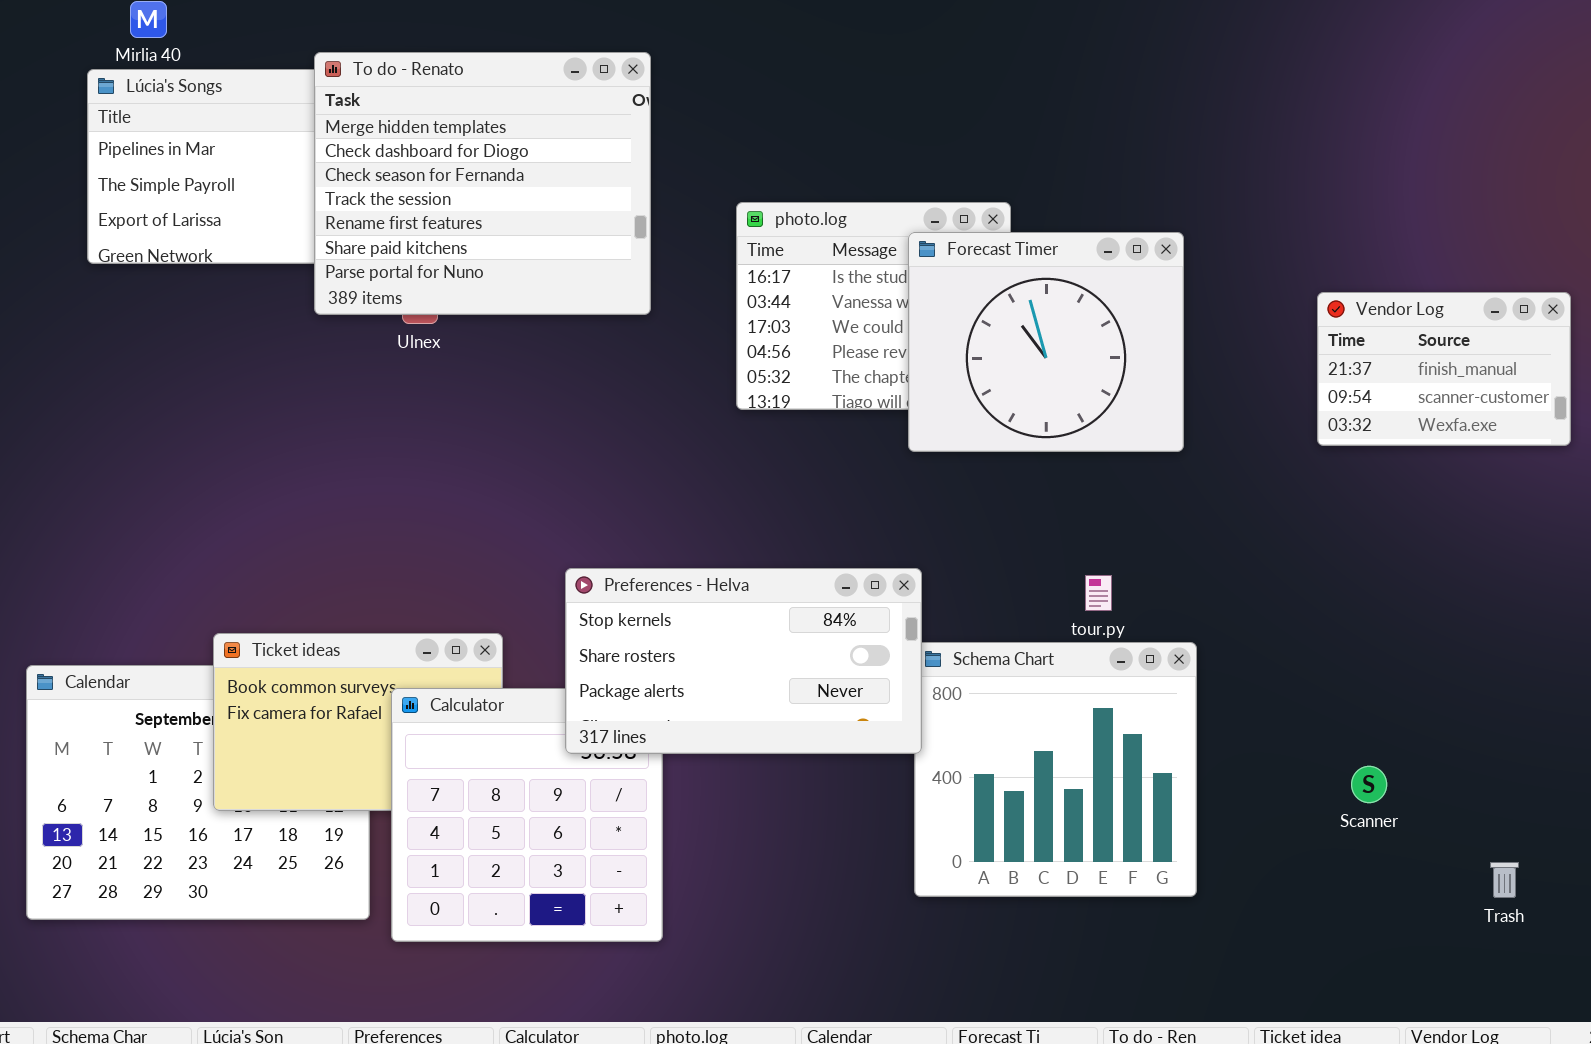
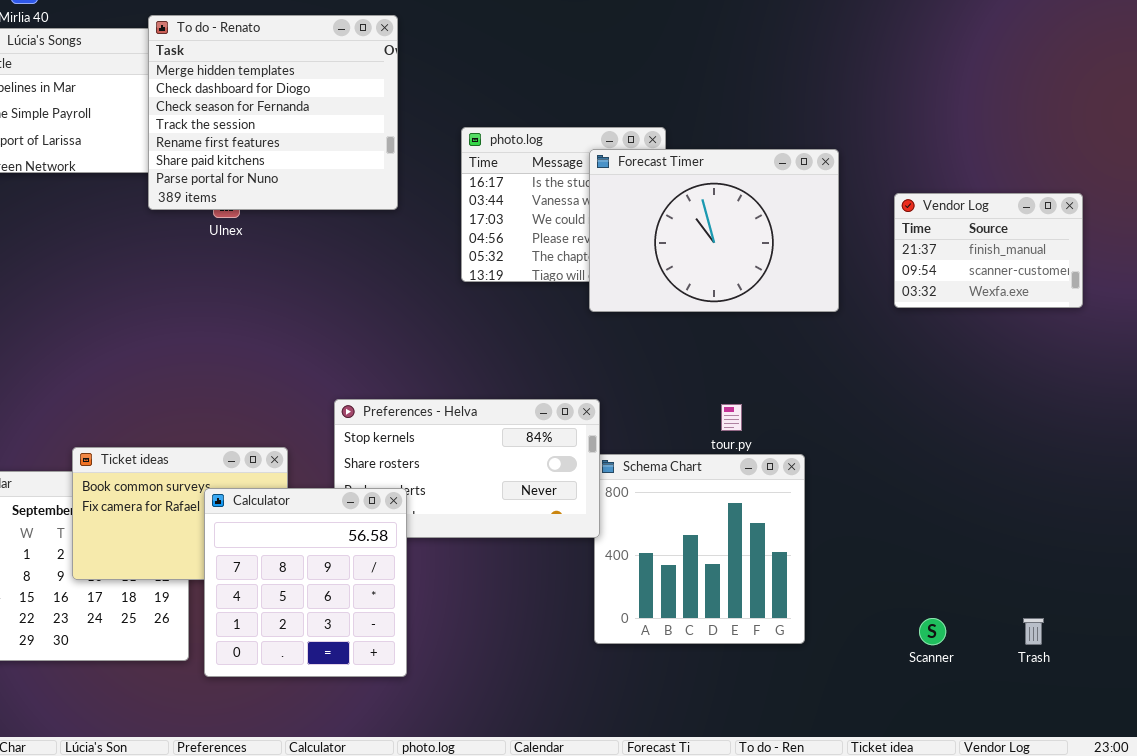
Forecast Timer: [908,232,1184,452] -> [589,149,839,312], resized
Calculator: [391,688,663,942] -> [204,488,407,677], raised
Scanner: [1351,766,1387,803] -> [919,618,946,645], moved

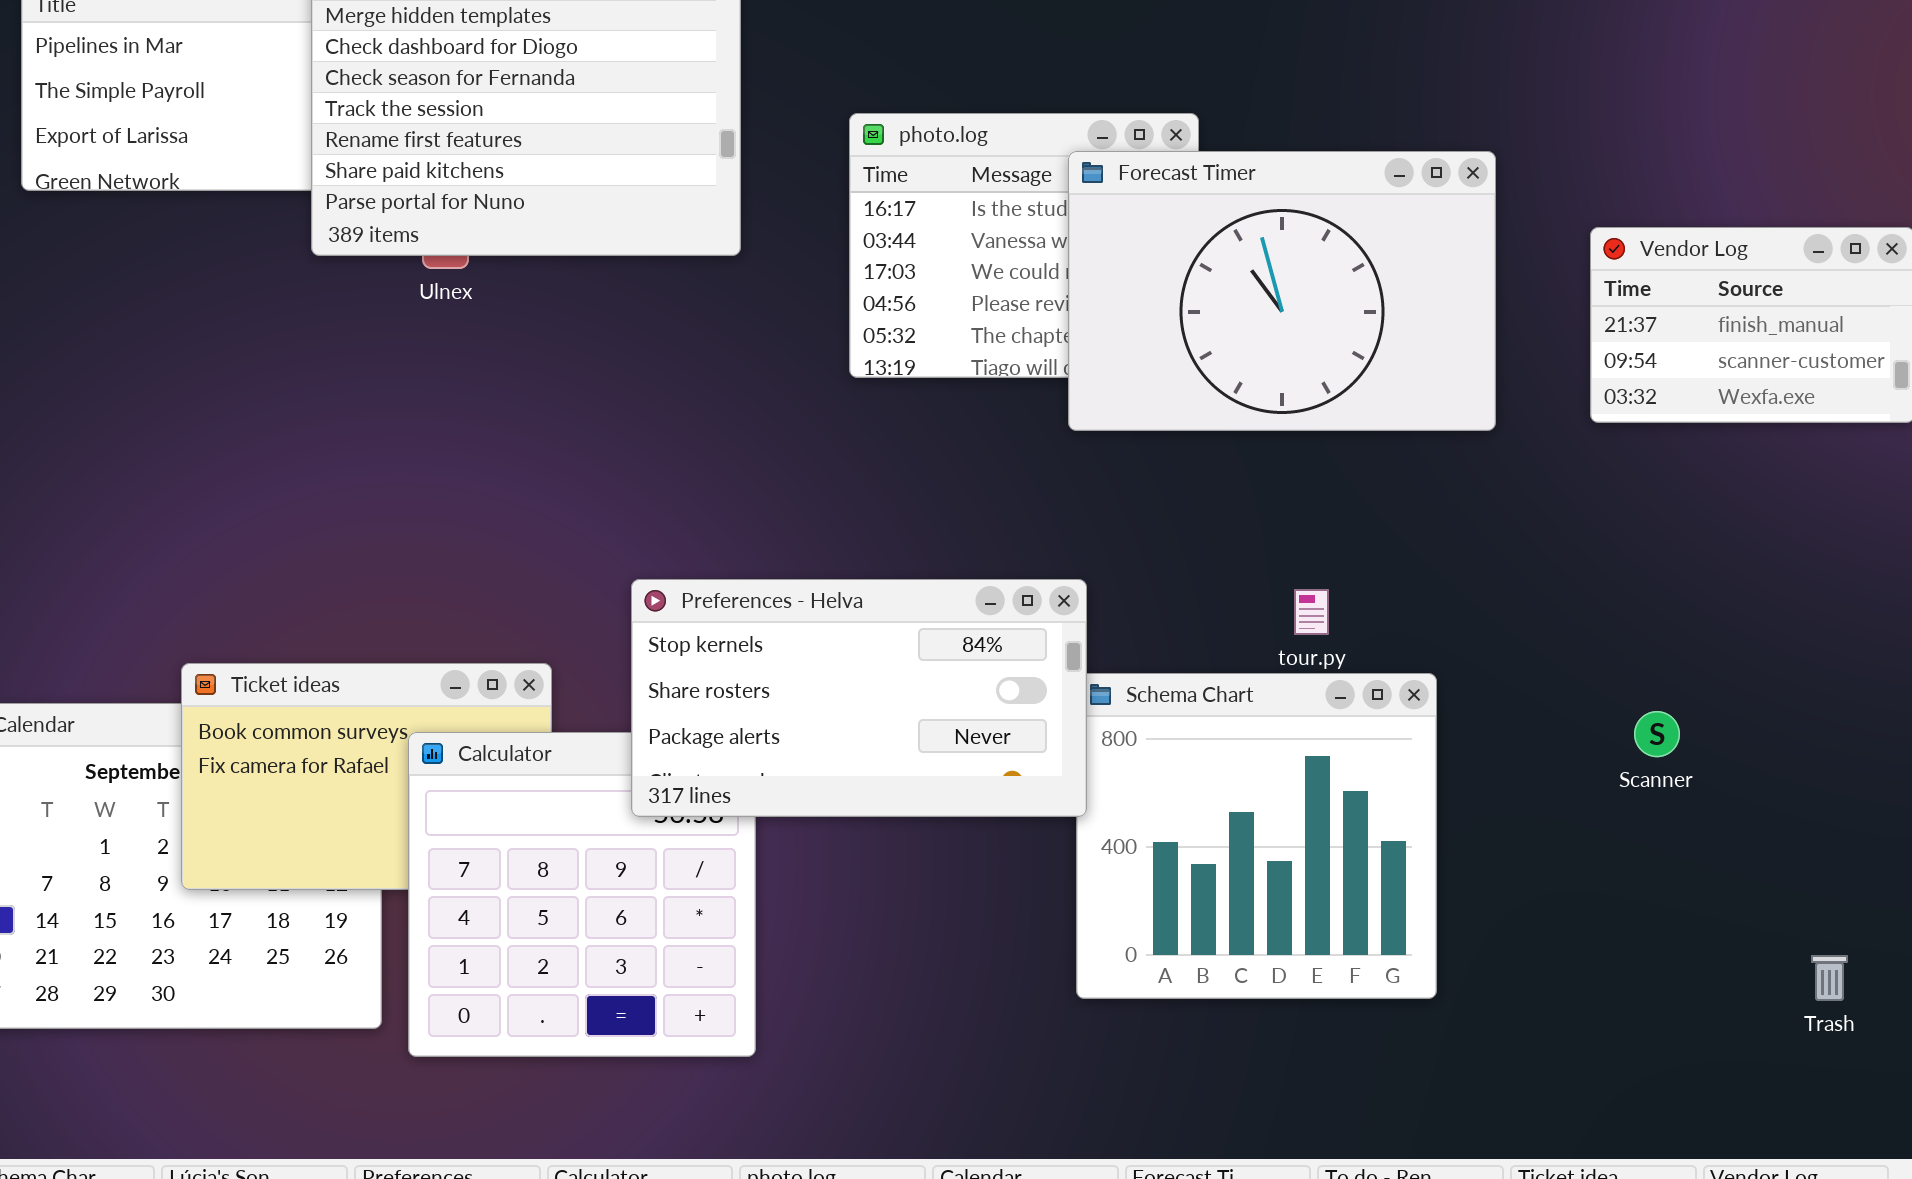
Preferences - Helva: [334,399,600,538] -> [631,579,1087,817], raised
Scanner: [919,618,946,645] -> [1634,711,1680,757], moved

